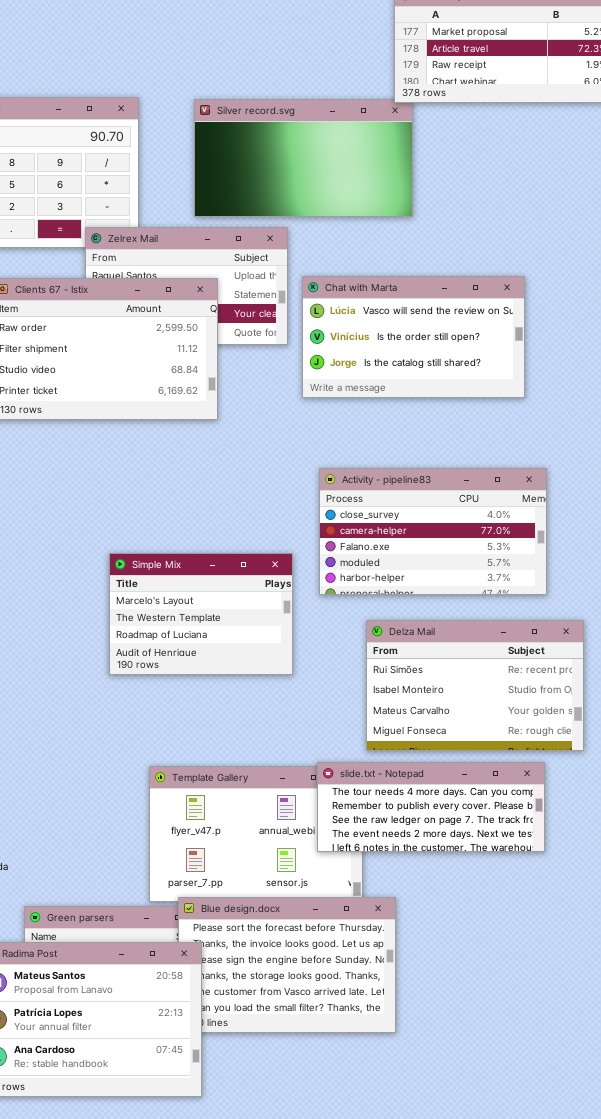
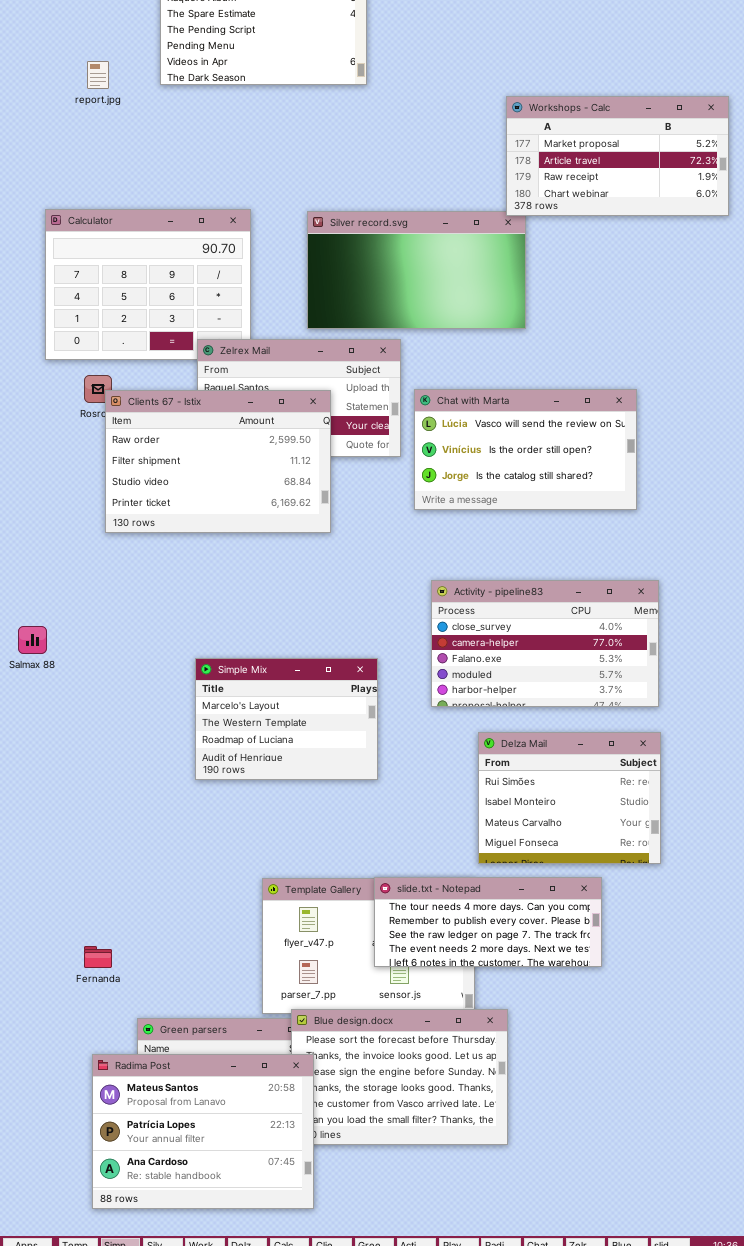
Simple Mix: [109,553,293,675] -> [195,658,378,780], moved
Delza Mail: [366,620,584,751] -> [478,732,661,864], resized
slide.txt - Notepad: [317,762,545,852] -> [374,877,602,967], moved

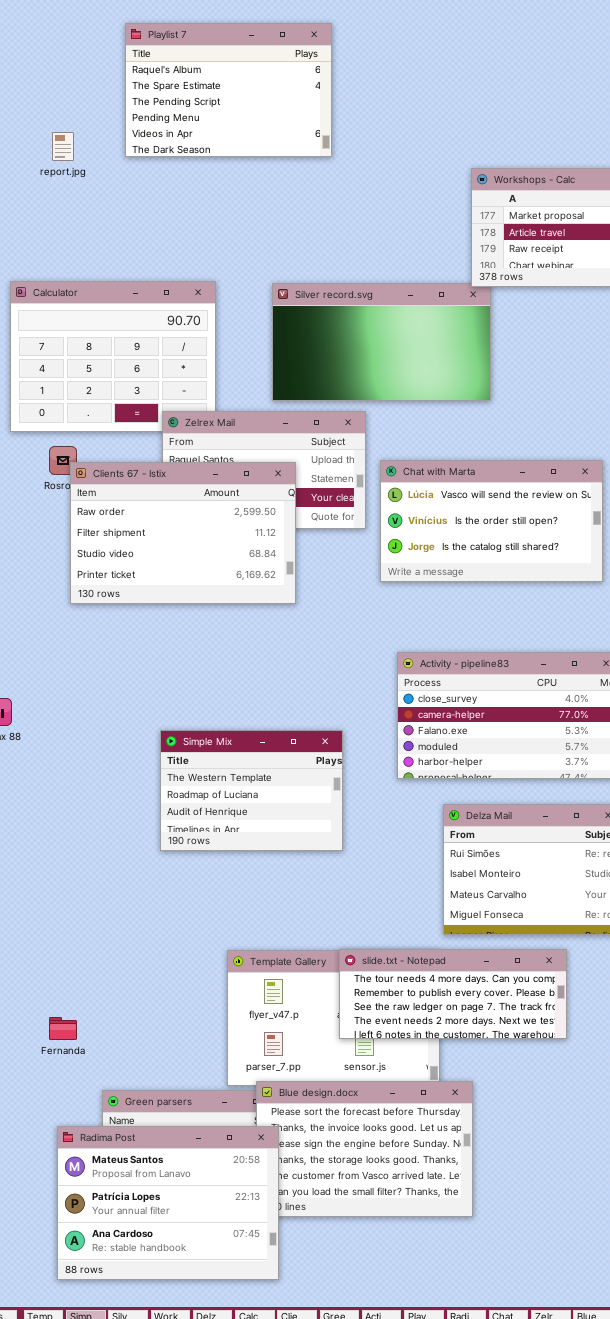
Simple Mix: [195,658,378,780] -> [160,730,343,851], scrolled down 1 row

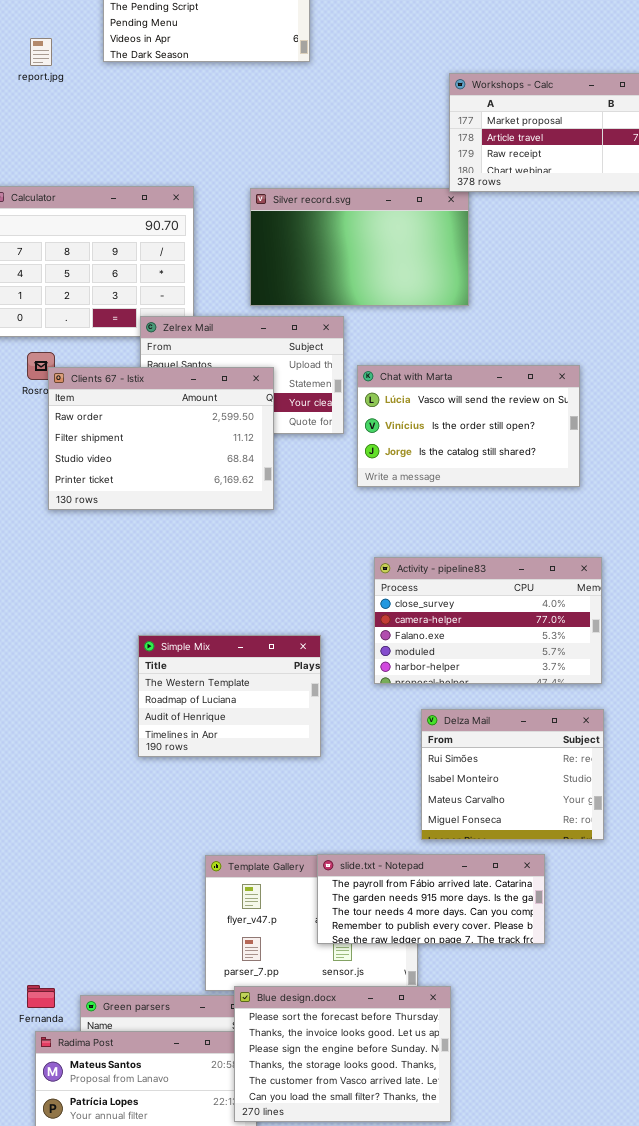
slide.txt - Notepad: [339,949,567,1039] -> [317,854,545,944], scrolled up 2 rows
Fernanda: [49,1017,77,1040] -> [27,985,55,1008], moved
Blue design.docx: [256,1081,473,1217] -> [234,986,451,1122], raised

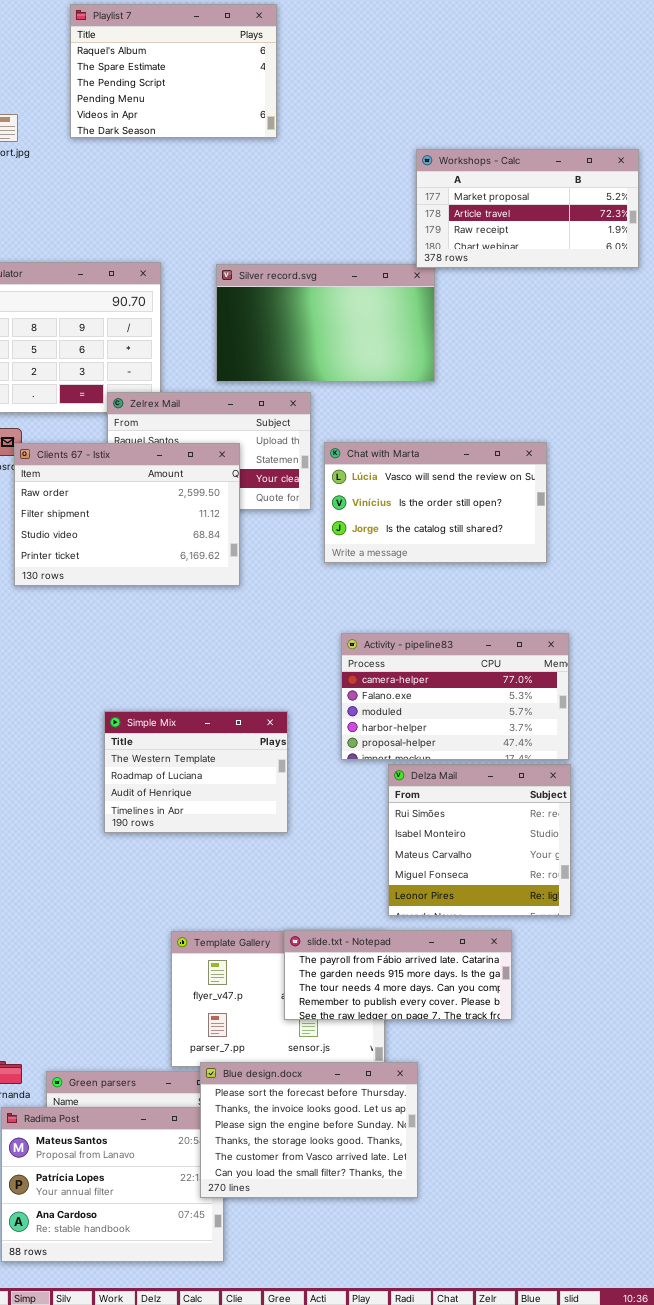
Activity - pipeline83: [374,557,602,684] -> [341,633,569,760], scrolled down 1 row
Delza Mail: [421,709,604,840] -> [388,764,571,916], resized

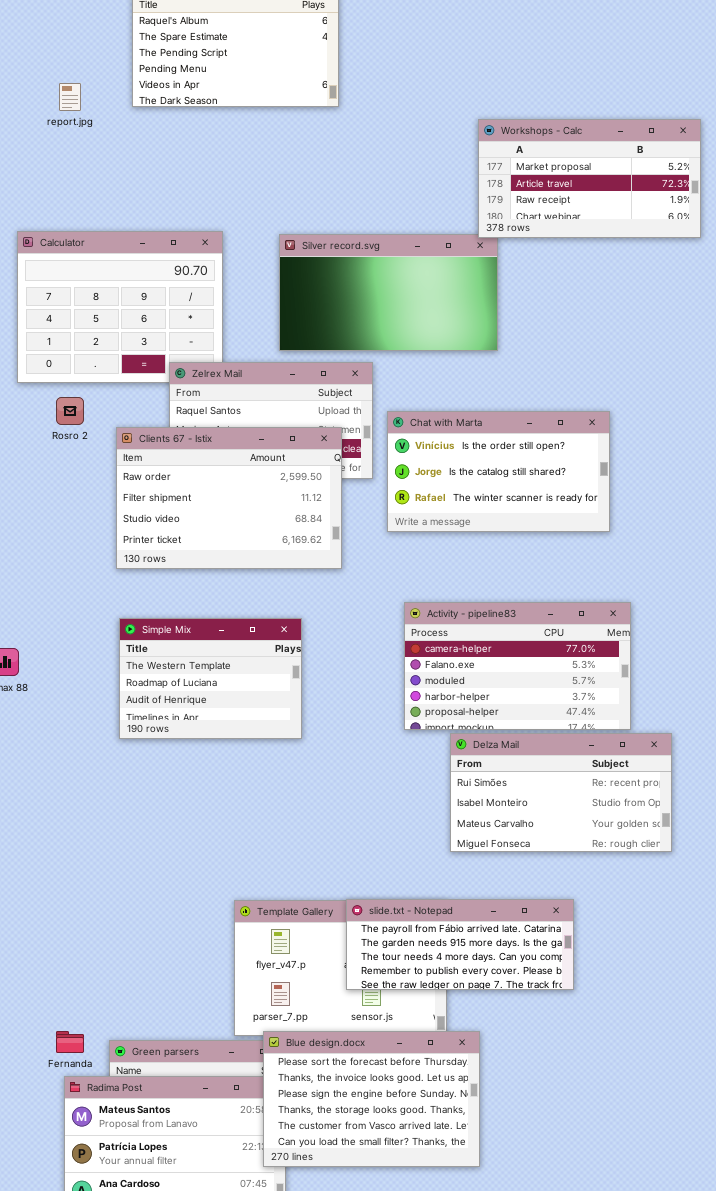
Chat with Marta: [324,442,547,563] -> [387,411,610,532], scrolled down 1 row
Clients 67 - Istix: [14,443,240,586] -> [116,427,342,569], moved
Simple Mix: [104,711,288,833] -> [119,618,302,739], moved
Delza Mail: [388,764,571,916] -> [450,733,672,852], resized

